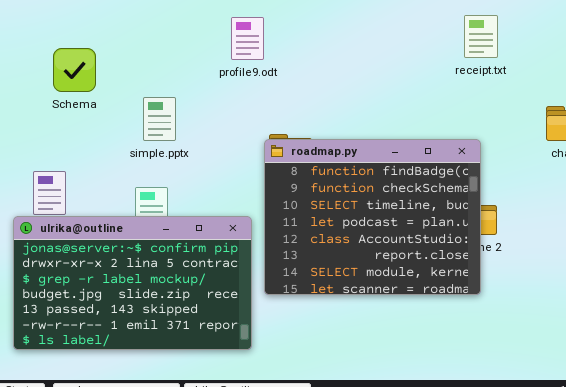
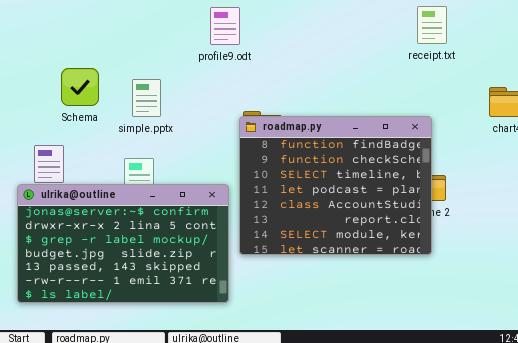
Schema: [53,48,96,92] -> [61,68,99,106], moved

